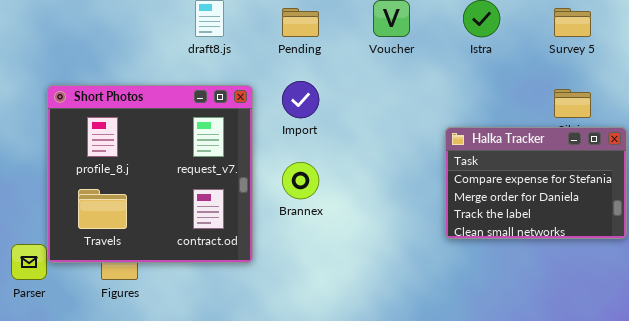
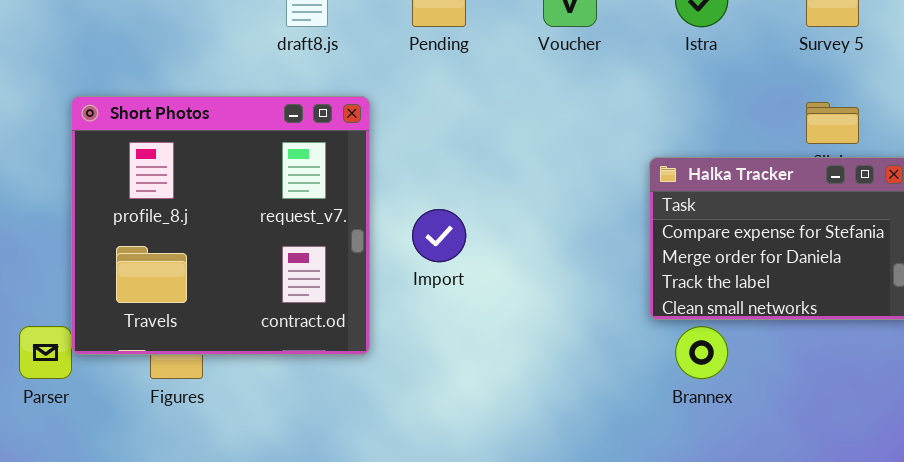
Import: [282,81,319,118] -> [412,209,466,262], moved
Brannex: [282,162,319,199] -> [675,326,728,379], moved

